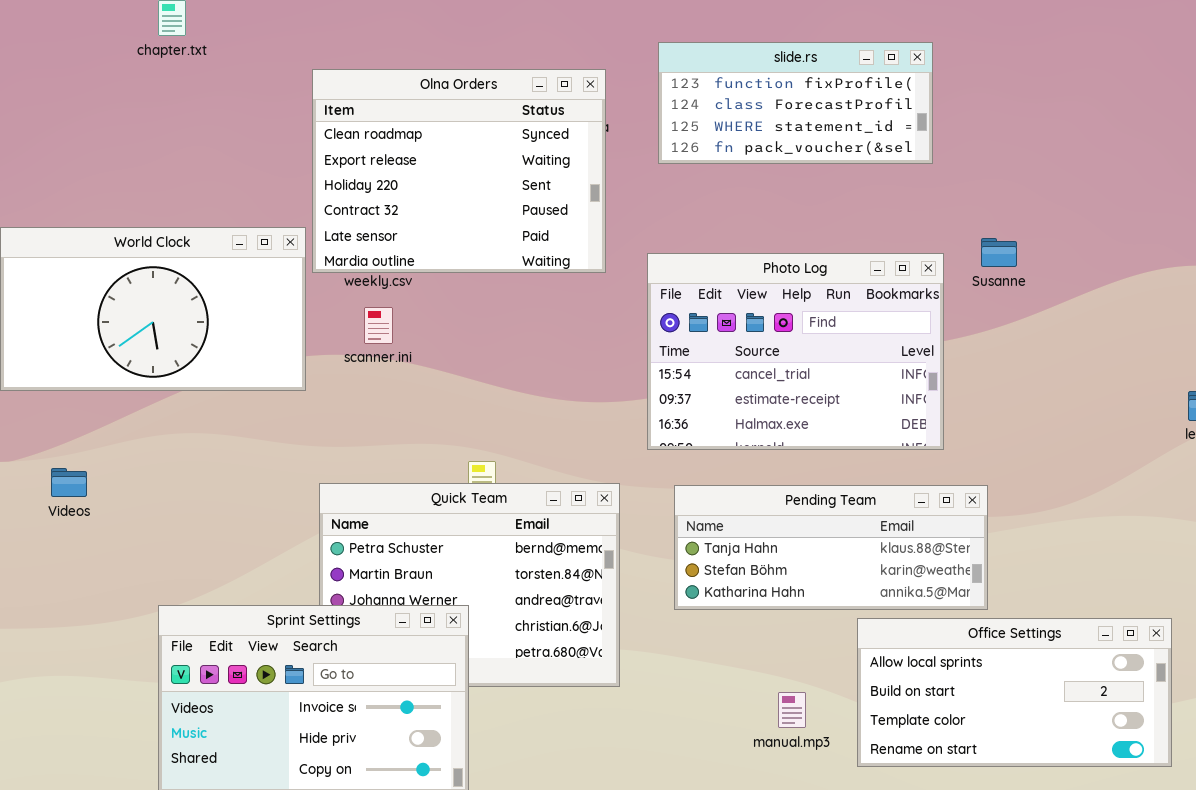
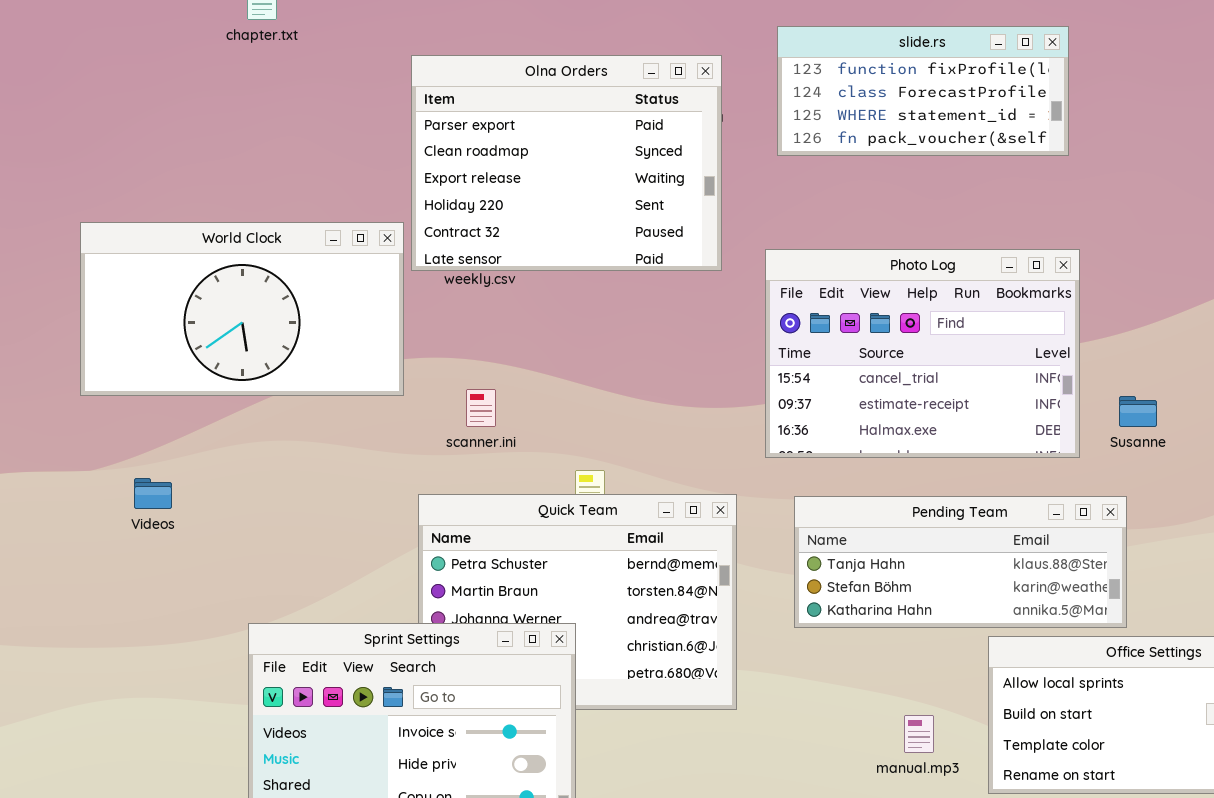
Olna Orders: [312,69,606,273] -> [411,55,722,271], scrolled up 1 row
Susanne: [981,238,1017,267] -> [1119,396,1157,427], moved
scanner.ini: [364,307,393,344] -> [466,389,496,427], moved

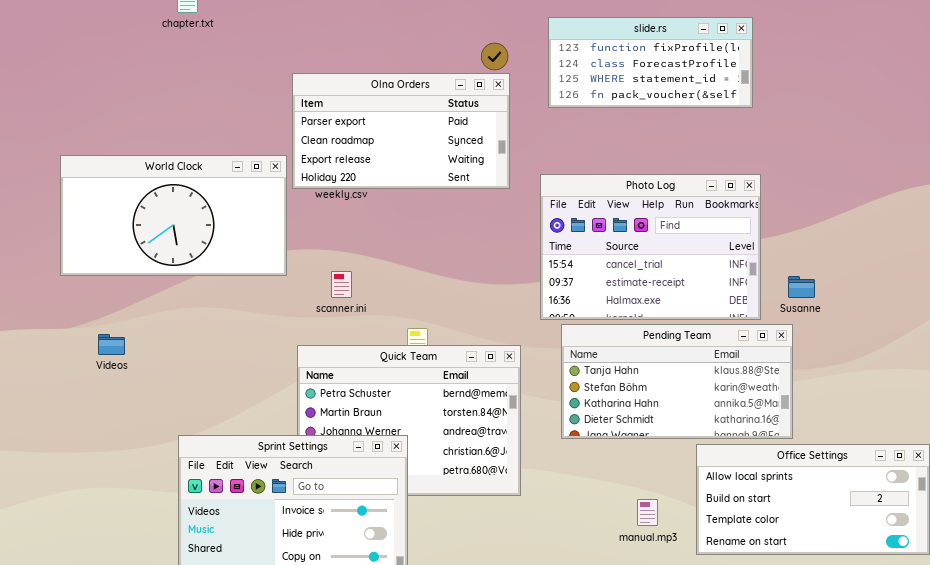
Olna Orders: [411,55,722,271] -> [292,73,510,189], resized
Pending Team: [794,496,1127,628] -> [561,324,793,439], resized

